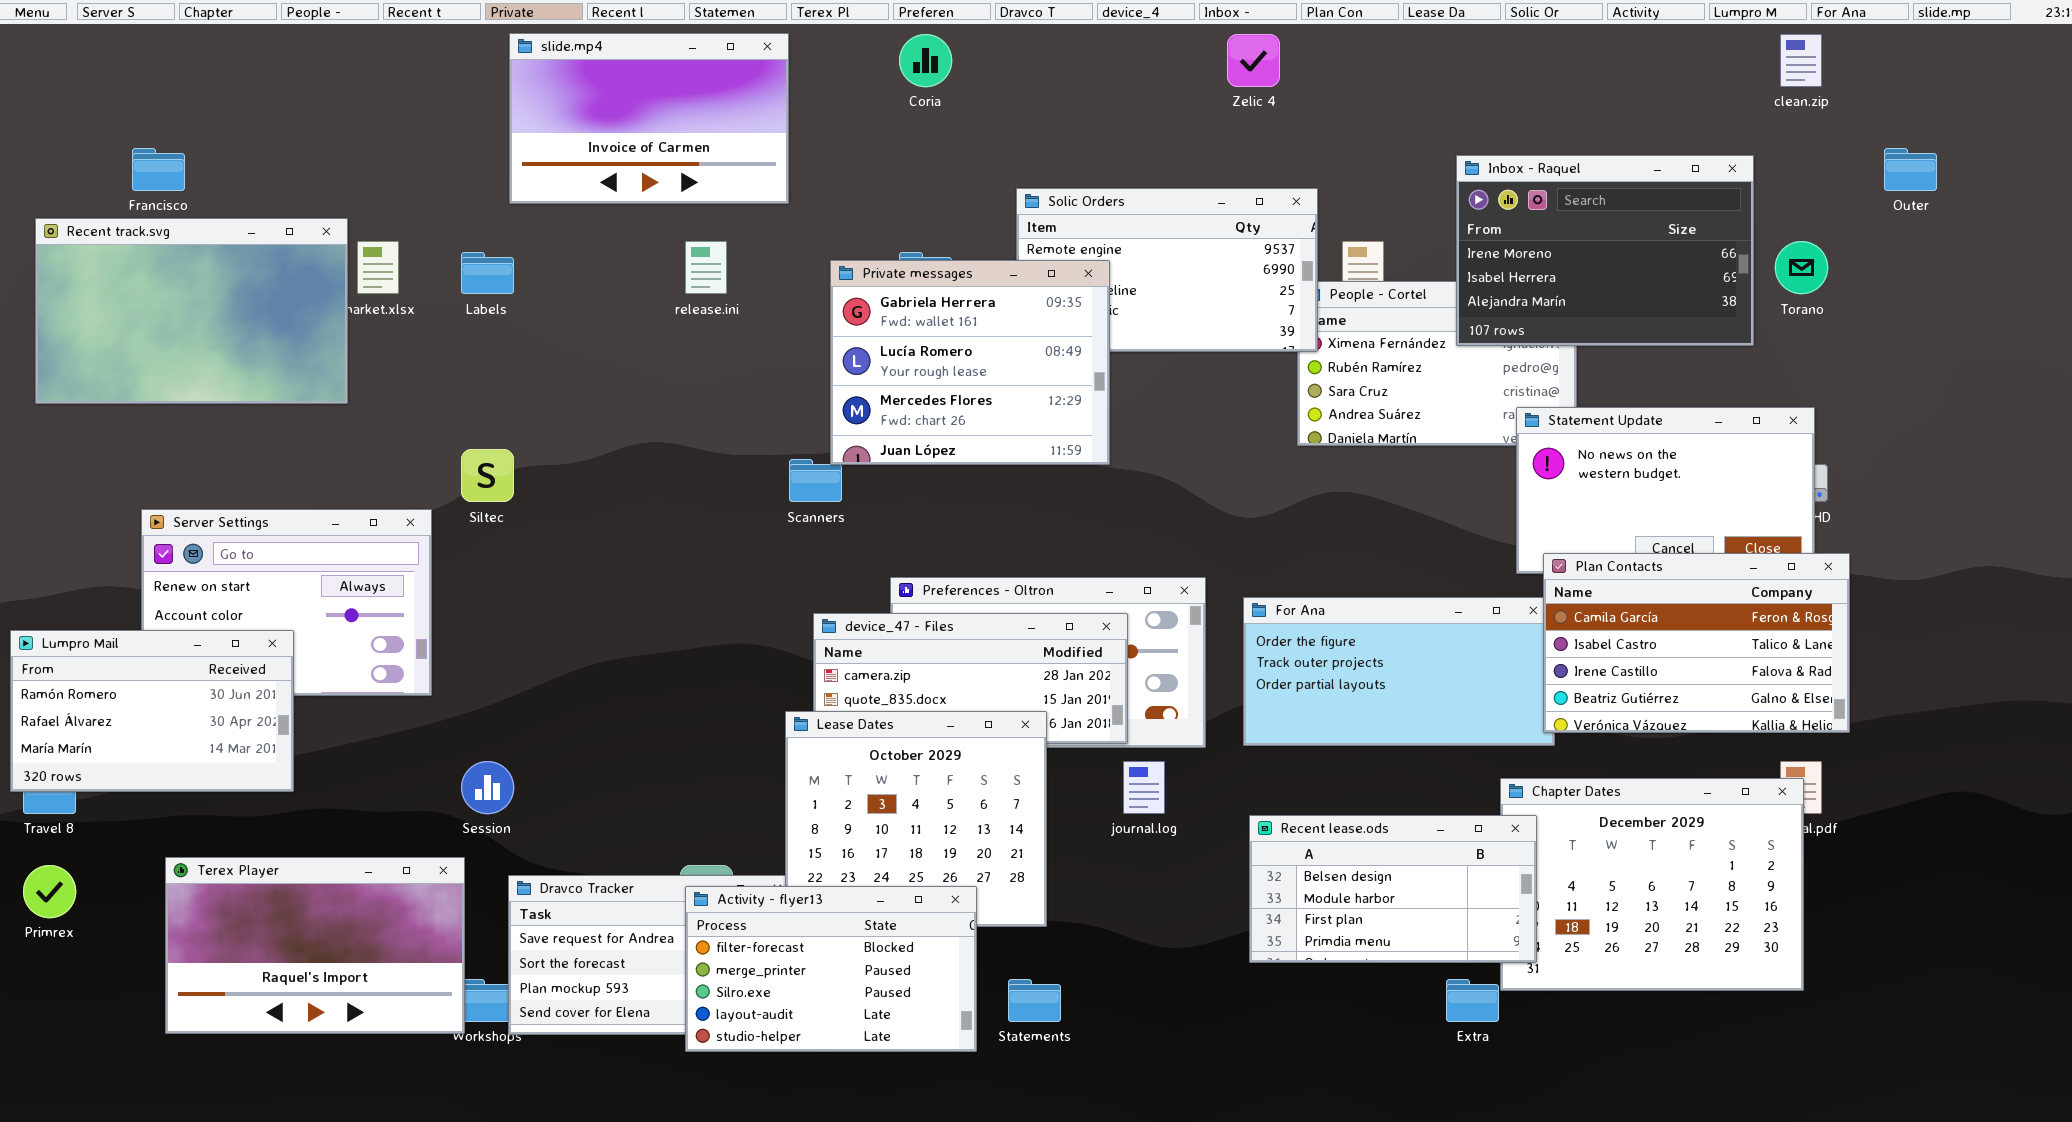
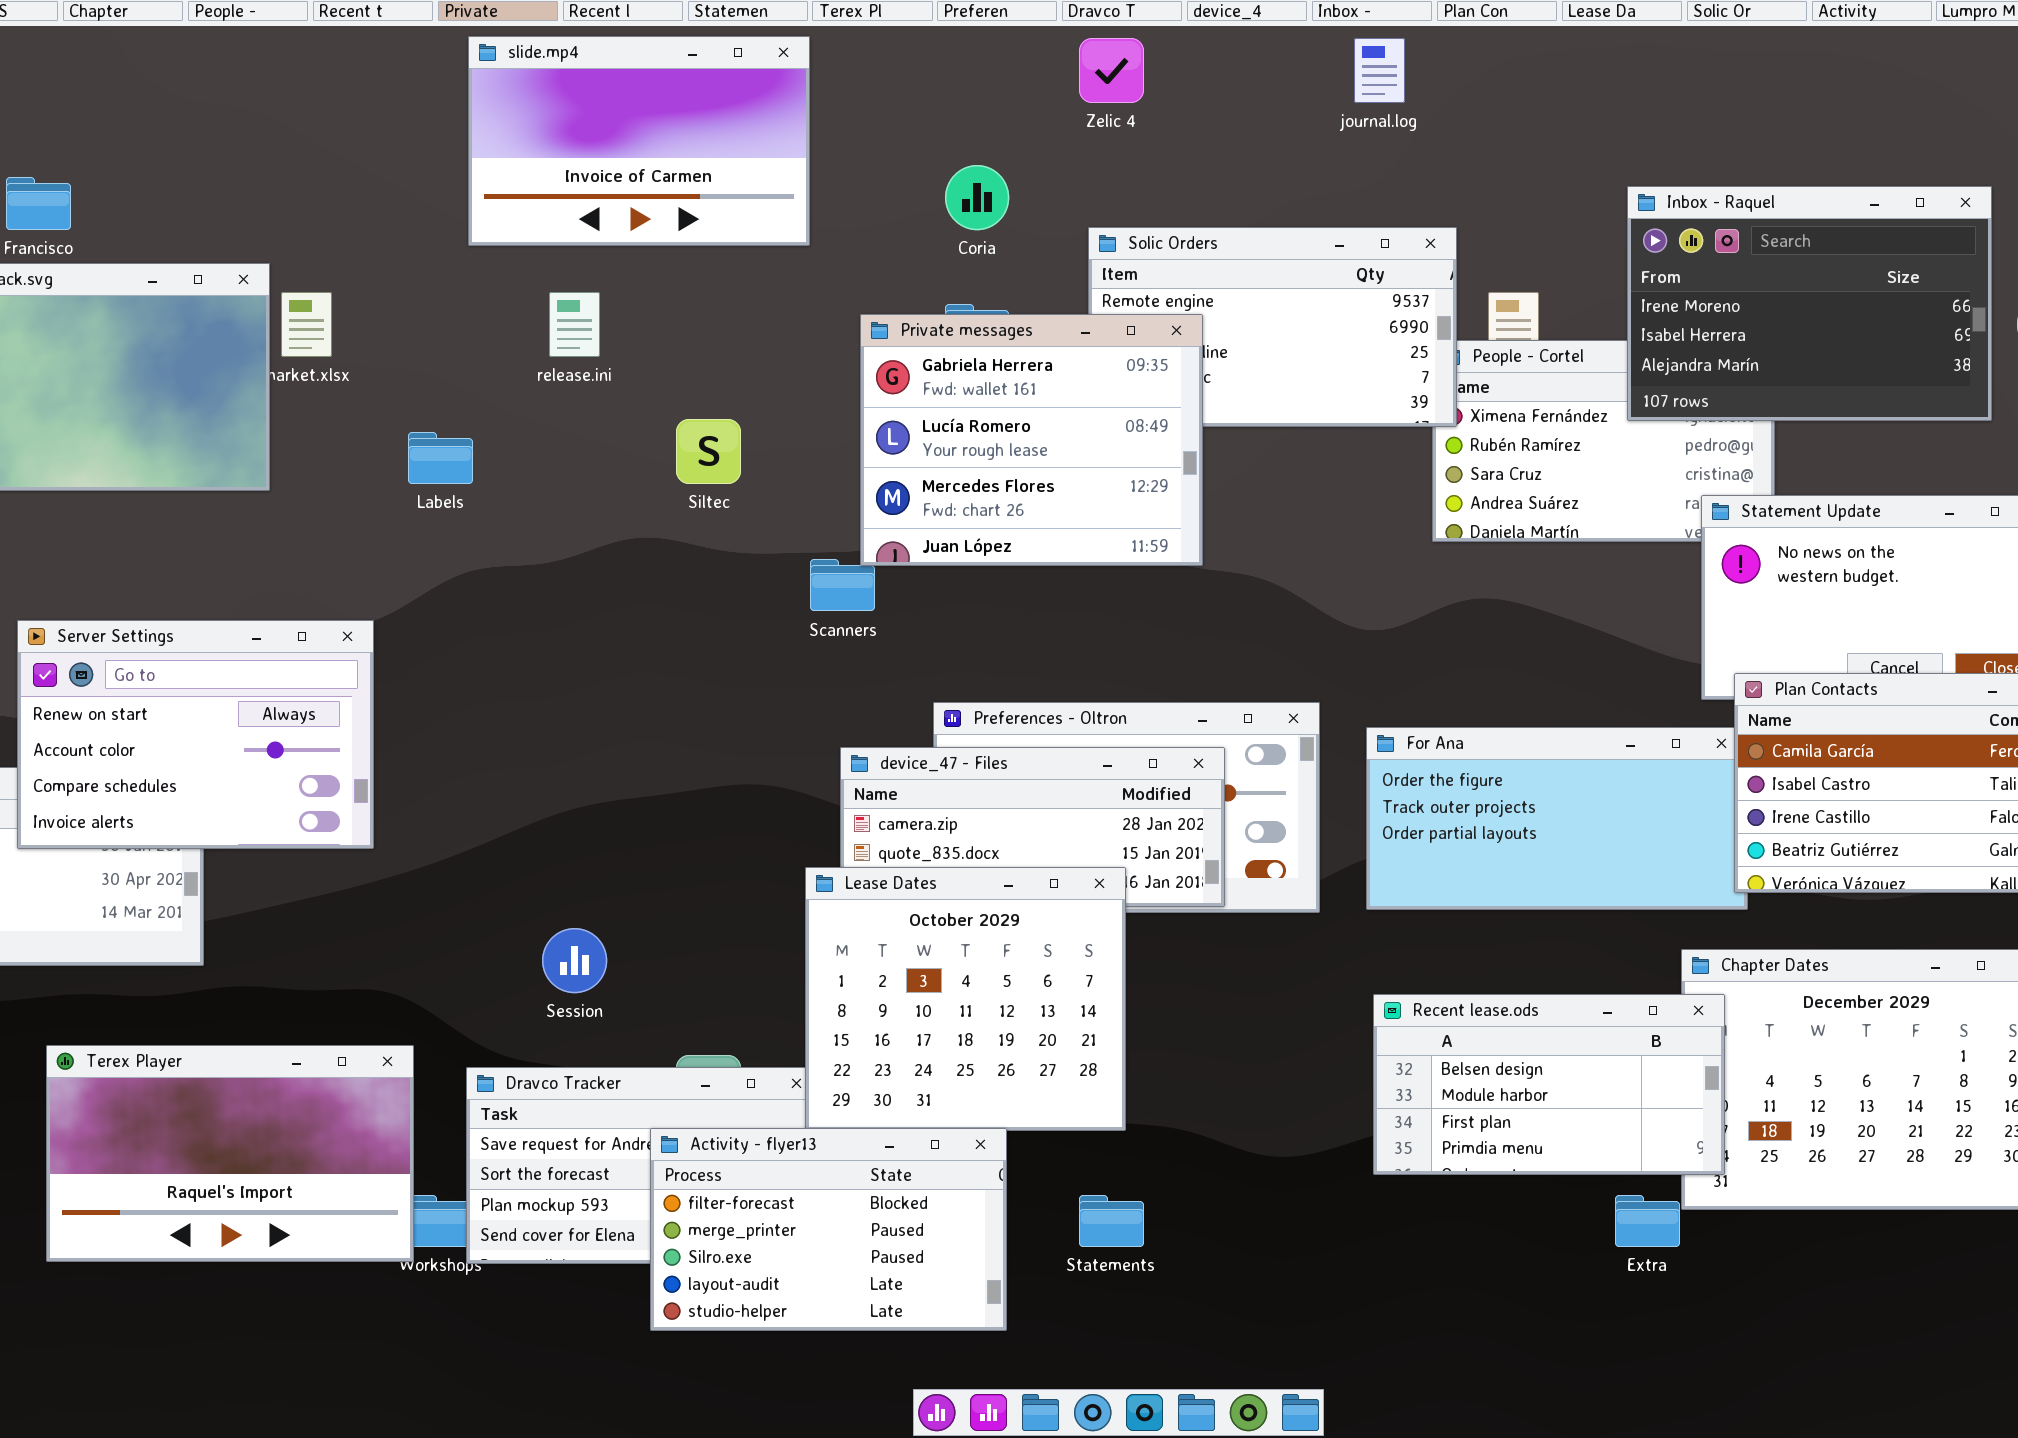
Coria: [899,34,952,87] -> [945,165,1009,230], moved
Zelic 4: [1227,34,1280,87] -> [1079,38,1144,103], moved
release.ini: [685,241,727,294] -> [549,292,600,357], moved
Labels: [461,252,514,294] -> [408,432,473,484], moved
Siltec: [461,449,514,502] -> [676,419,741,484], moved
Server Settings: [141,509,432,696] -> [17,620,374,849], raised
Session: [461,761,514,814] -> [542,928,607,993], moved
journal.log: [1123,761,1165,814] -> [1354,38,1405,103], moved
Activity - flyer13: [685,886,977,1052] -> [650,1128,1007,1331], moved

